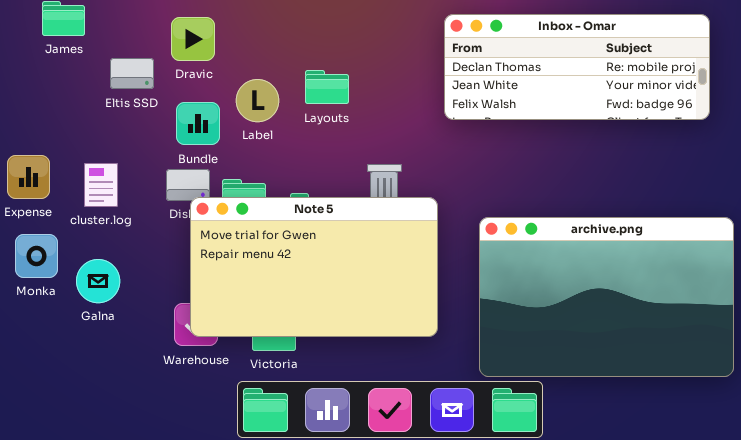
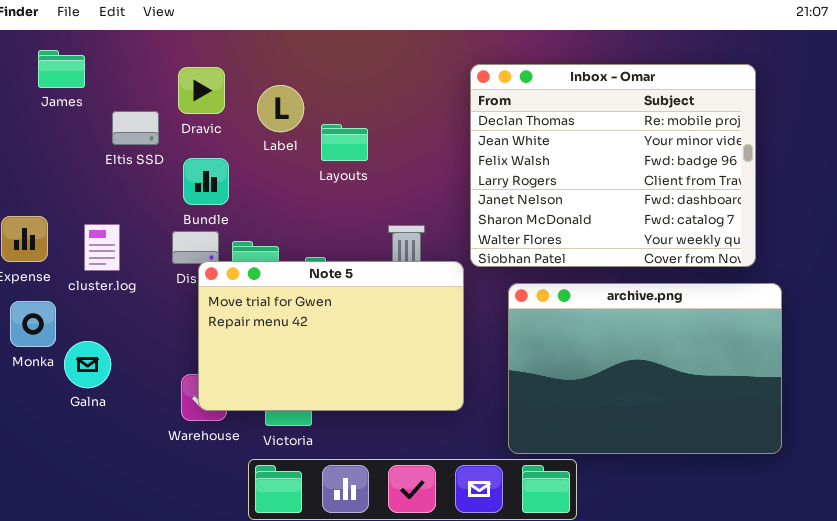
Inbox - Omar: [444,14,710,120] -> [470,64,756,267], resized
Label: [236,79,279,122] -> [257,85,304,132], moved
Galna: [76,259,120,303] -> [64,341,111,388], moved

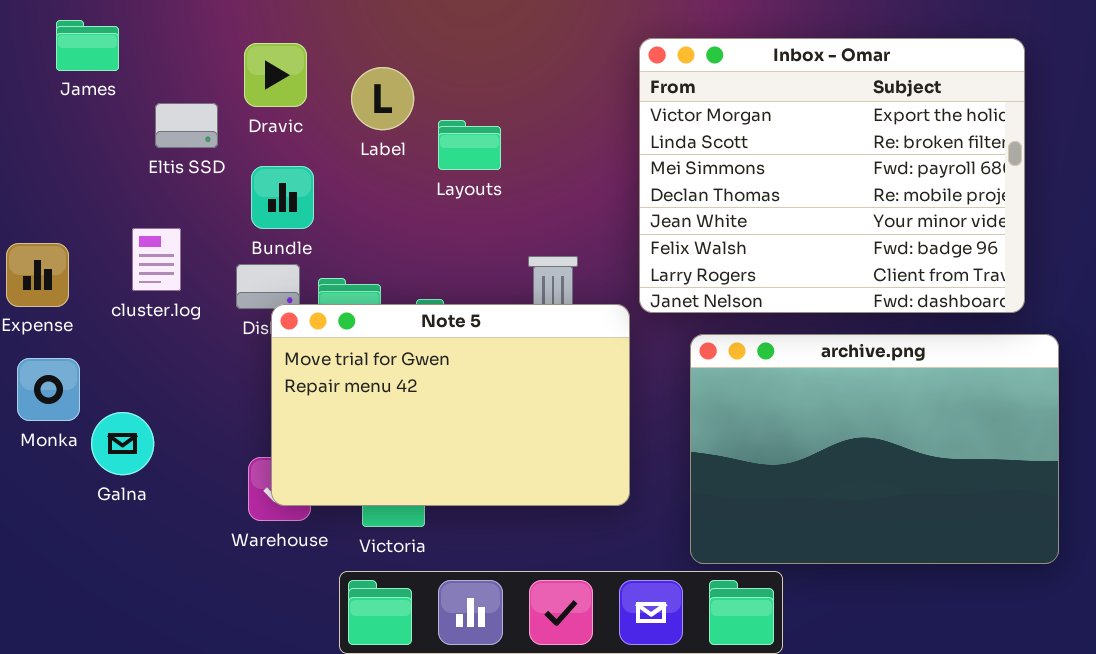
Inbox - Omar: [470,64,756,267] -> [639,38,1025,313], scrolled up 3 rows
cluster.log: [84,224,120,271] -> [132,228,181,291], moved

